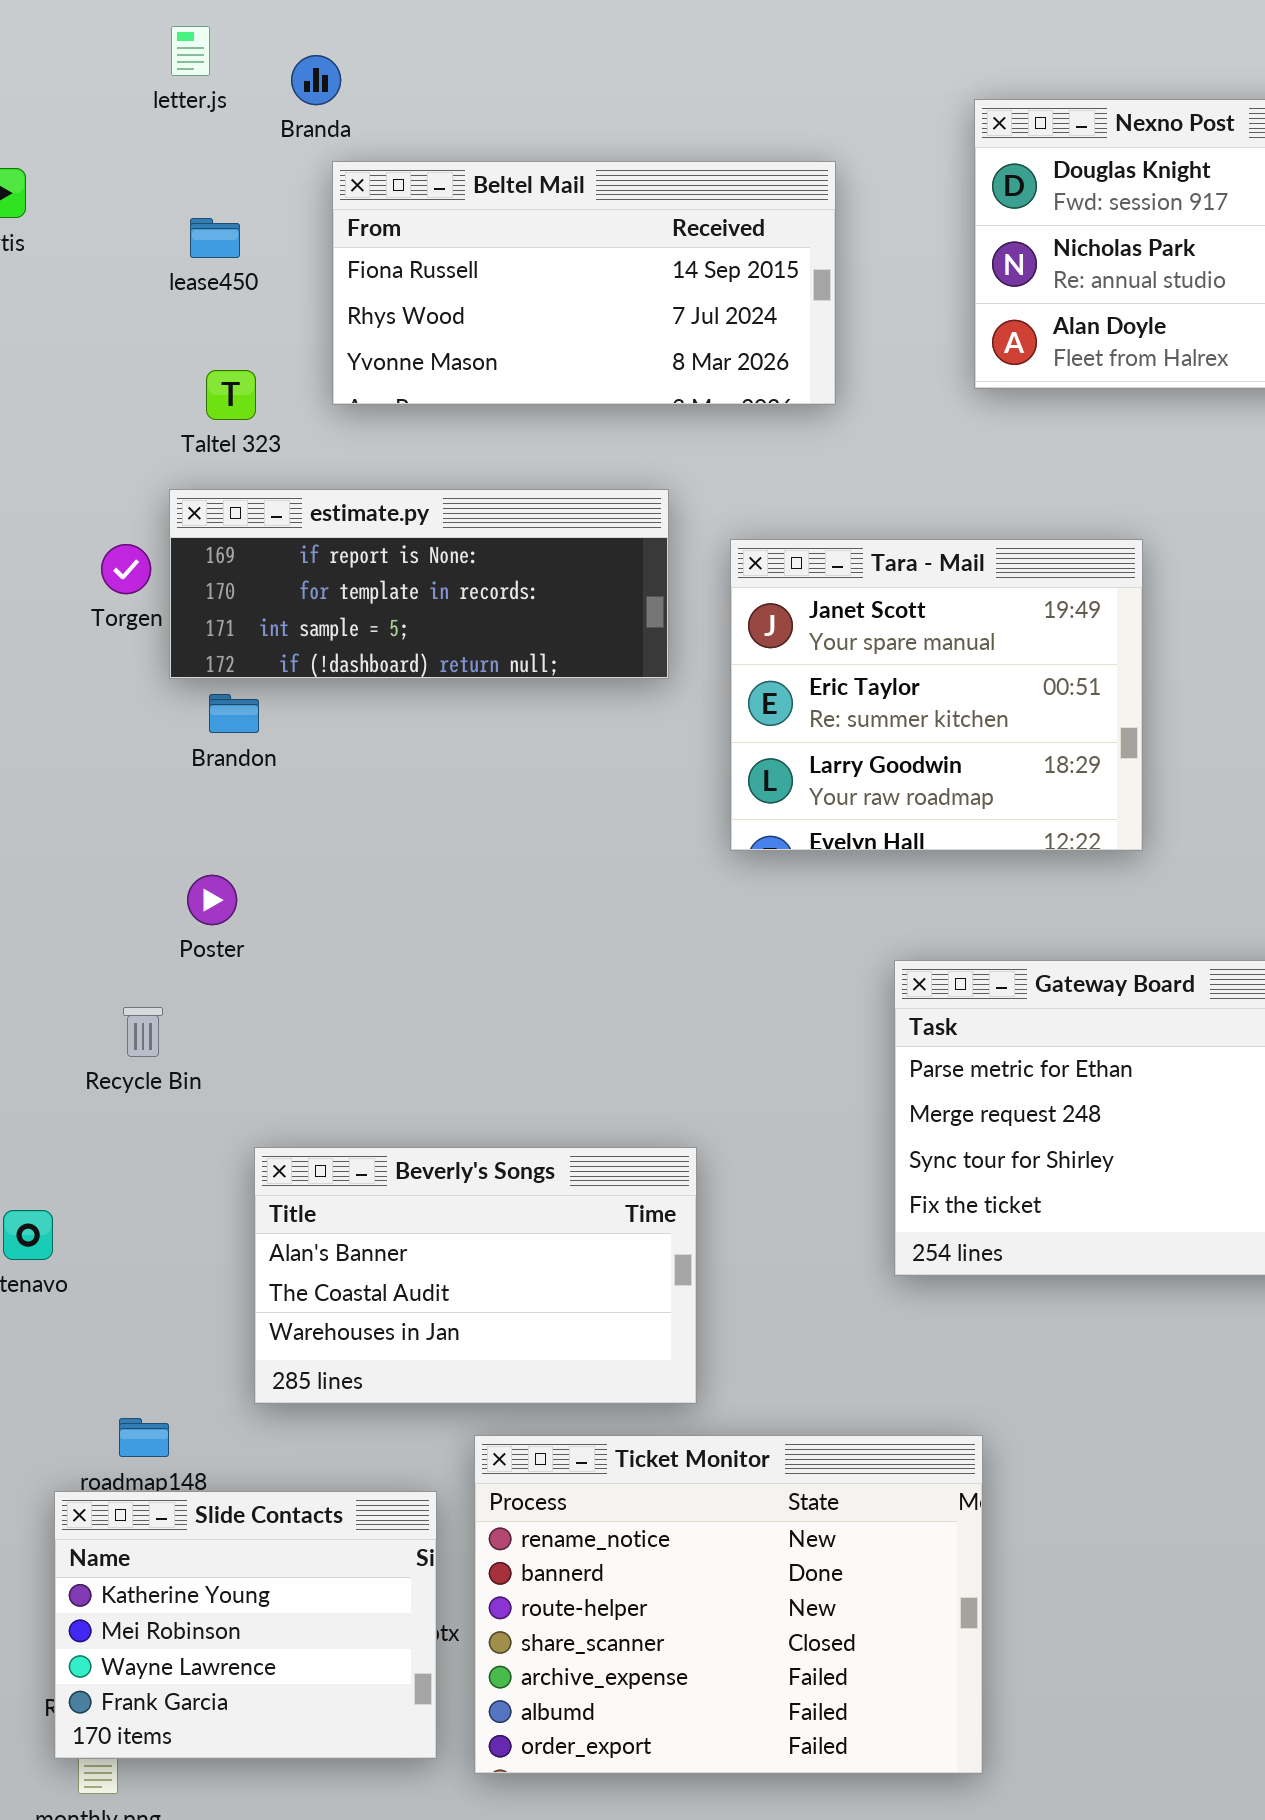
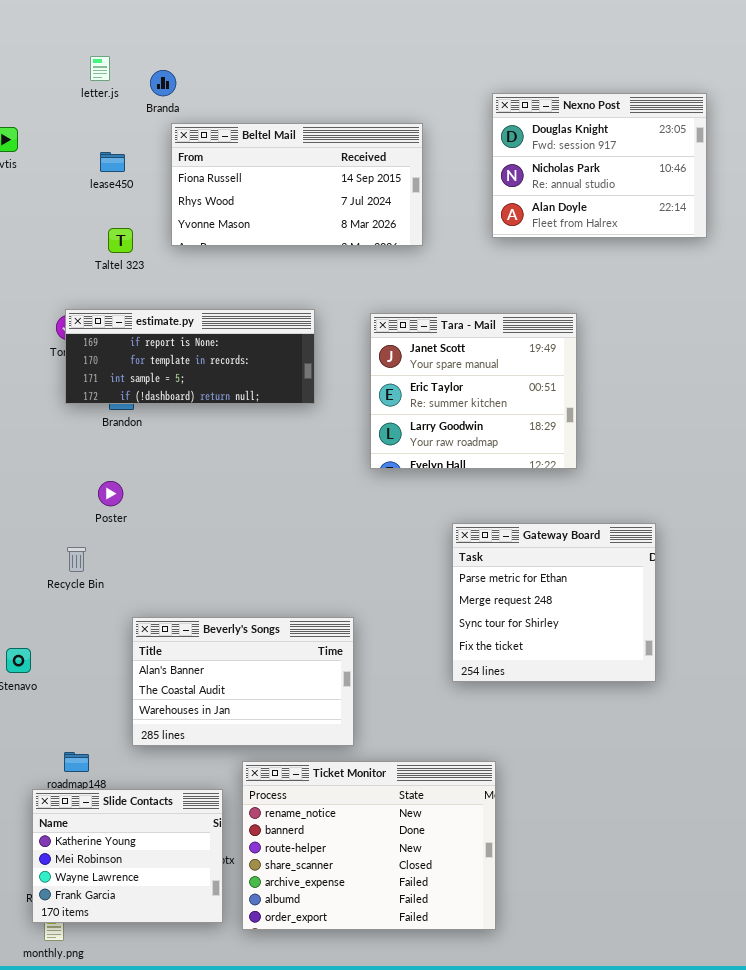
estimate.py: [169,489,669,679] -> [65,309,315,404], moved

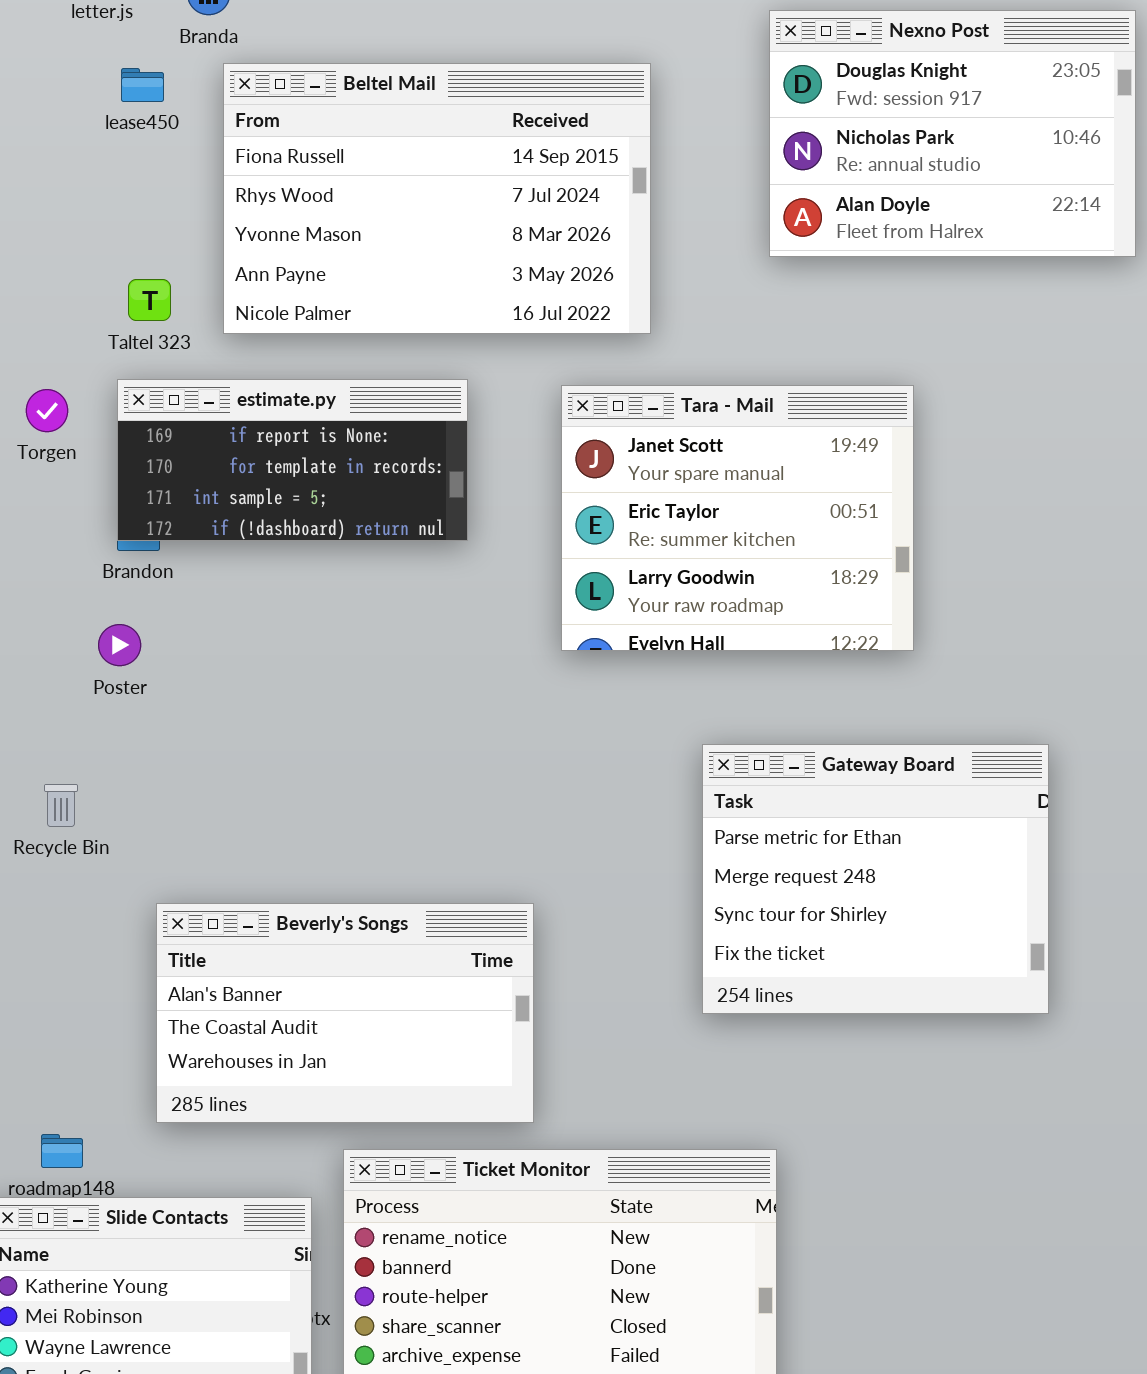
Beltel Mail: [171,123,423,246] -> [223,63,651,334], resized
lease450: [100,152,125,172] -> [121,68,164,102], moved
Taltel 323: [108,228,133,253] -> [128,279,171,321], moved
estimate.py: [65,309,315,404] -> [117,379,468,541], resized
Poster: [98,481,123,506] -> [98,624,141,666], moved

